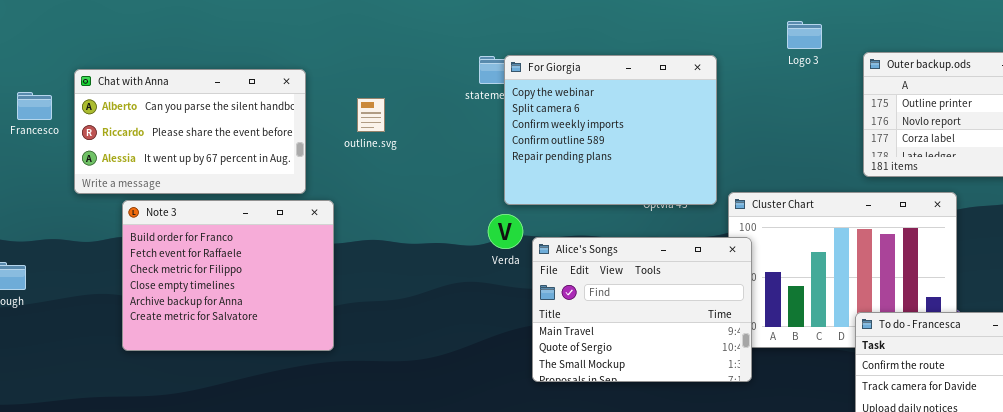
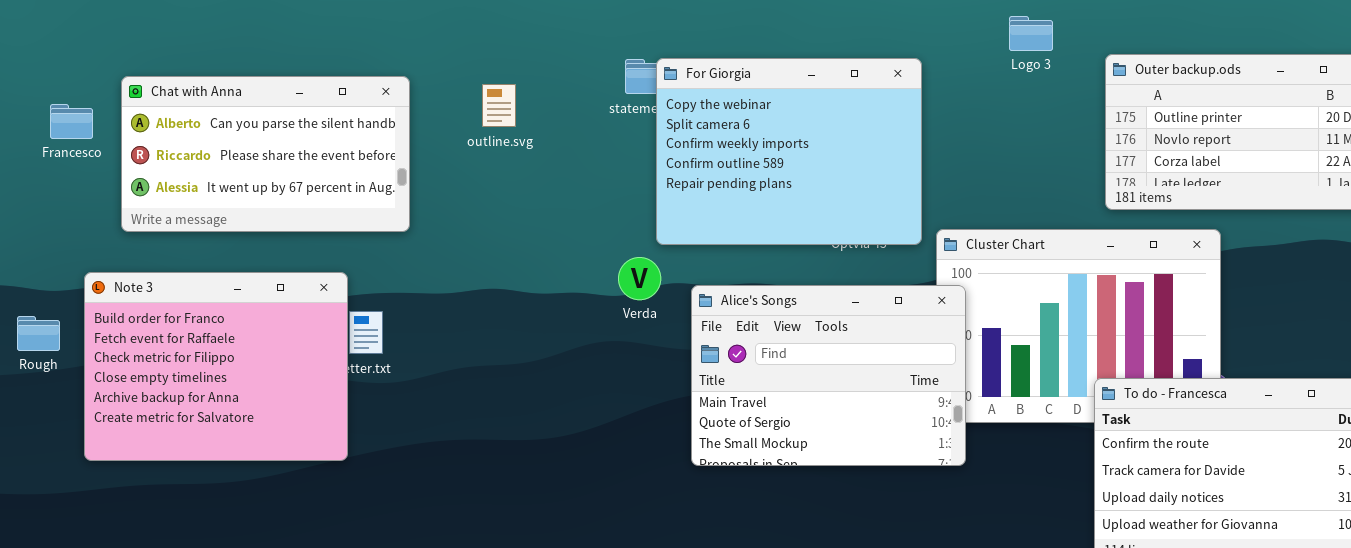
outline.svg: [357,98,385,132] -> [482,84,516,127], moved
Note 3: [122,200,334,351] -> [84,272,348,461], moved
Verda: [488,214,523,249] -> [618,257,661,300], moved

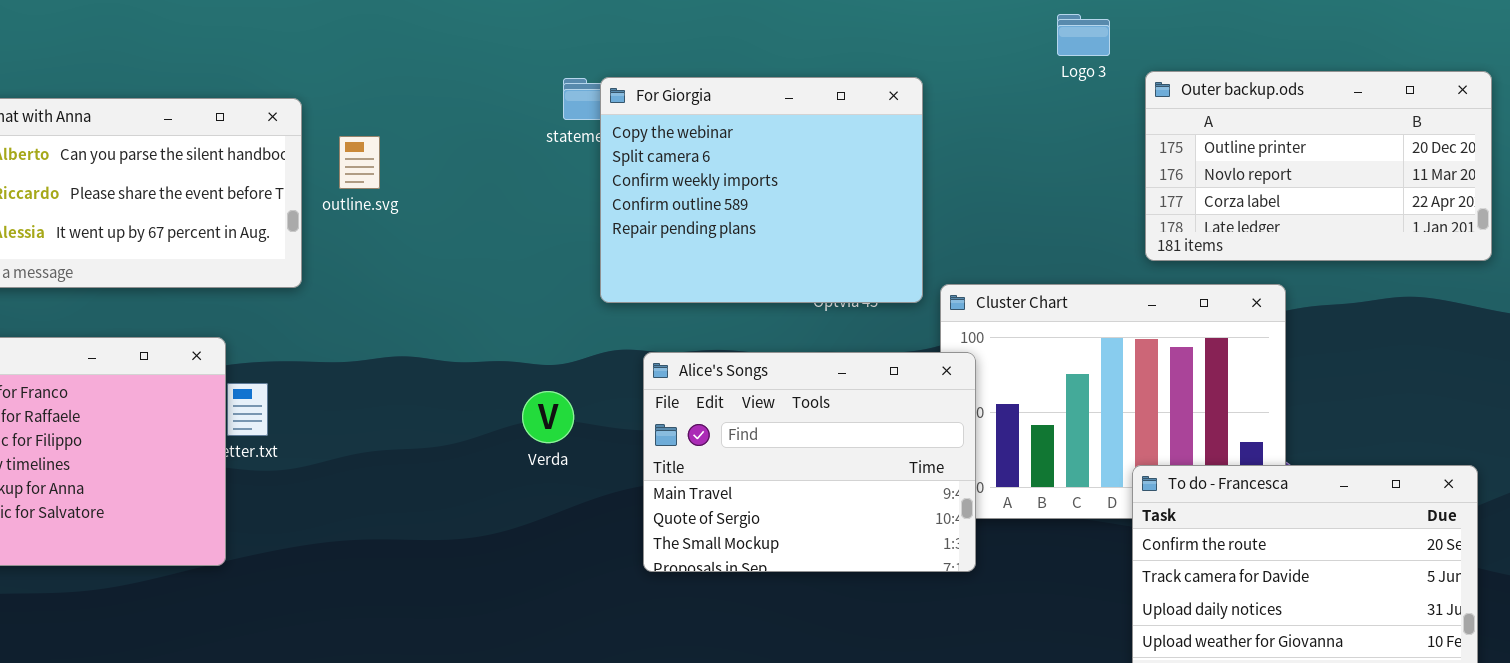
Logo 3: [1009,16,1053,51] -> [1057,14,1110,56], moved
outline.svg: [482,84,516,127] -> [339,136,380,189], moved
Verda: [618,257,661,300] -> [522,391,574,443], moved

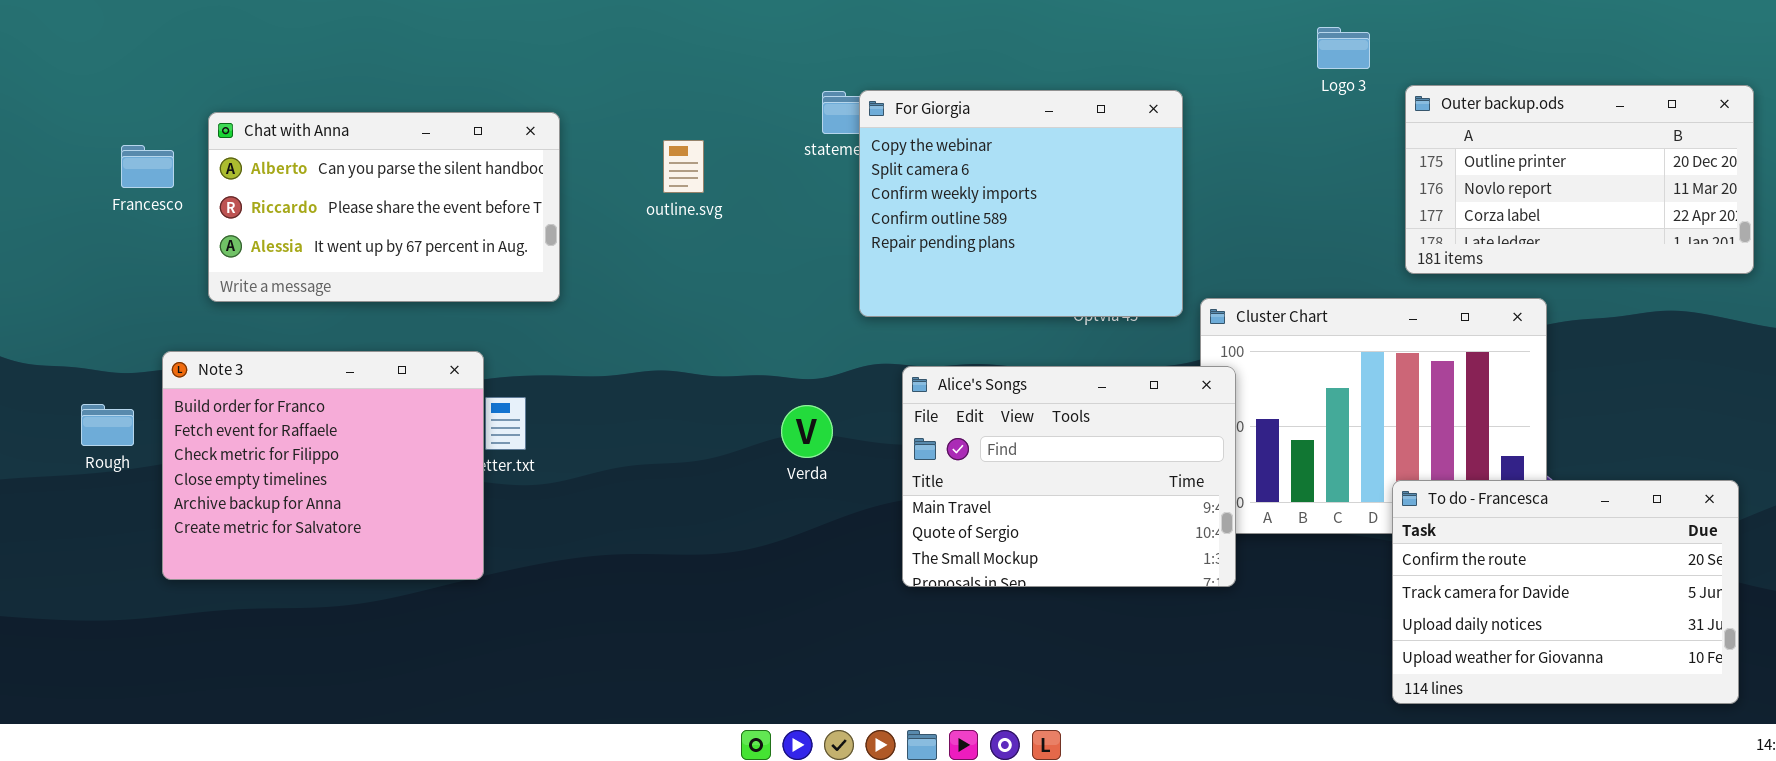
outline.svg: [339,136,380,189] -> [663,140,704,193], moved

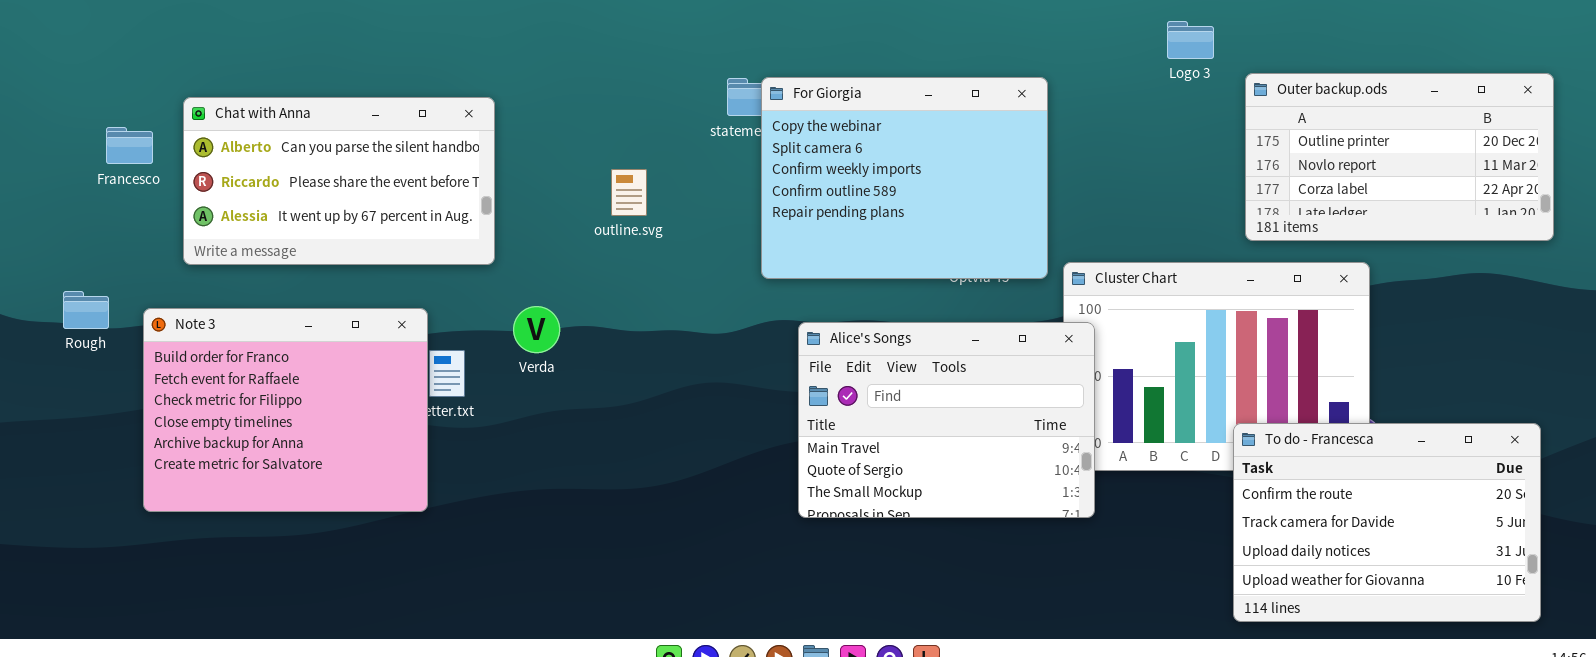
outline.svg: [663,140,704,193] -> [611,169,647,216], moved
Rough: [81,404,134,446] -> [63,291,109,329], moved
Verda: [781,405,833,458] -> [513,306,560,353], moved

